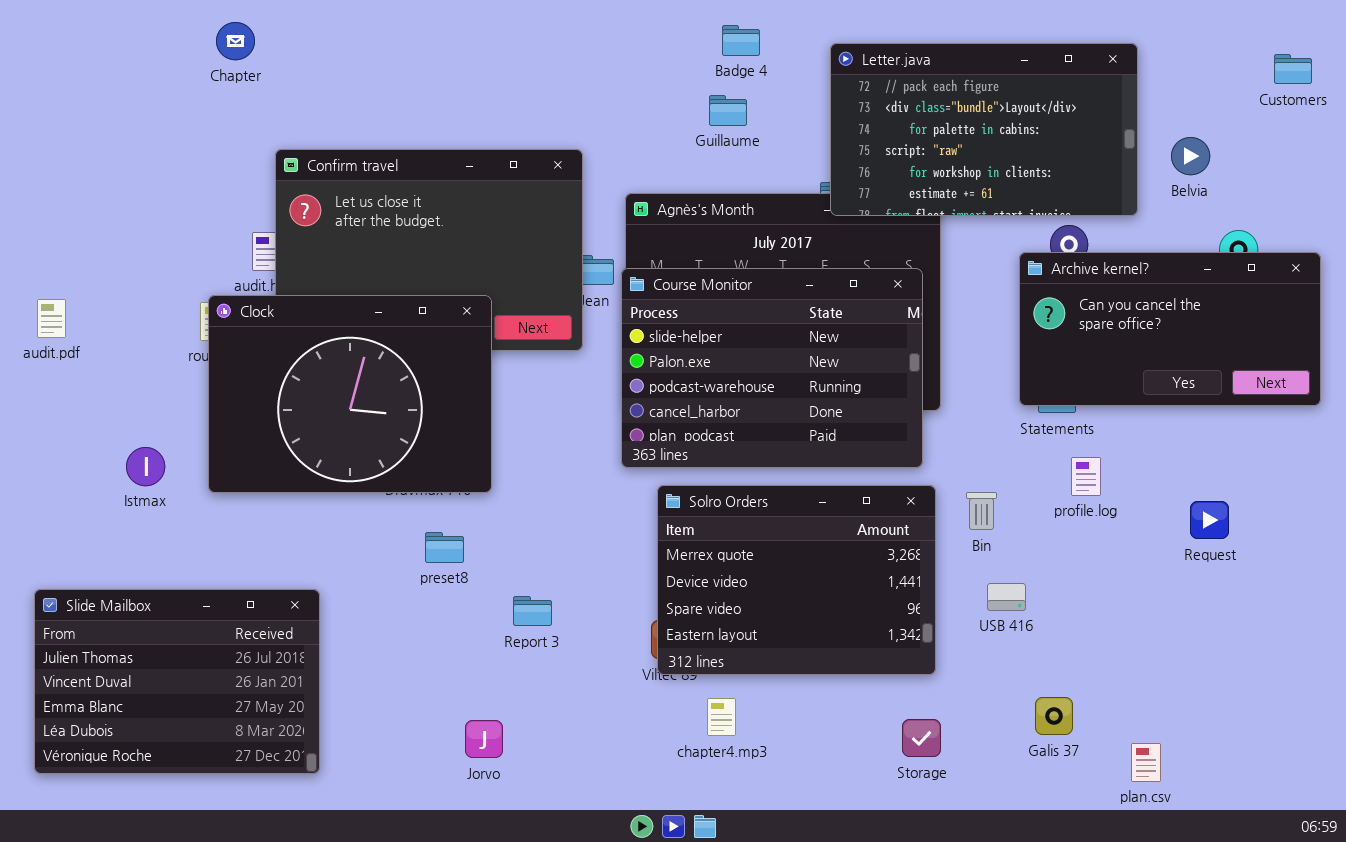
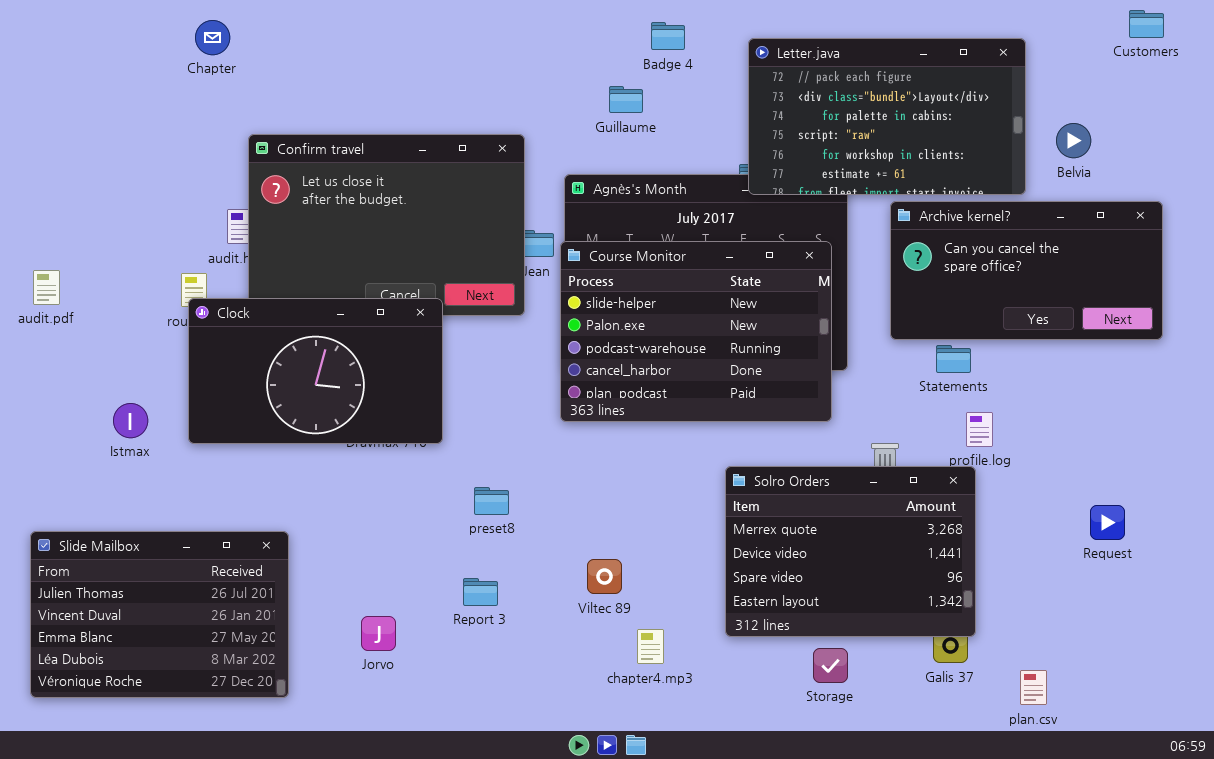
Customers: [1274,54,1312,84] -> [1129,10,1164,38], moved
Guillaume: [709,95,747,126] -> [609,86,643,113], moved
Archive kernel?: [1019,252,1321,406] -> [890,201,1163,340], moved
Clock: [208,295,492,493] -> [188,298,443,444], resized
Solro Orders: [657,485,936,675] -> [725,466,976,637], moved
Request: [1190,501,1229,539] -> [1090,505,1125,540], moved
preset8: [425,532,464,563] -> [474,487,509,515], moved
Report 3: [513,596,552,626] -> [463,578,498,606], moved
Jorvo: [465,720,503,758] -> [361,616,396,651], moved

